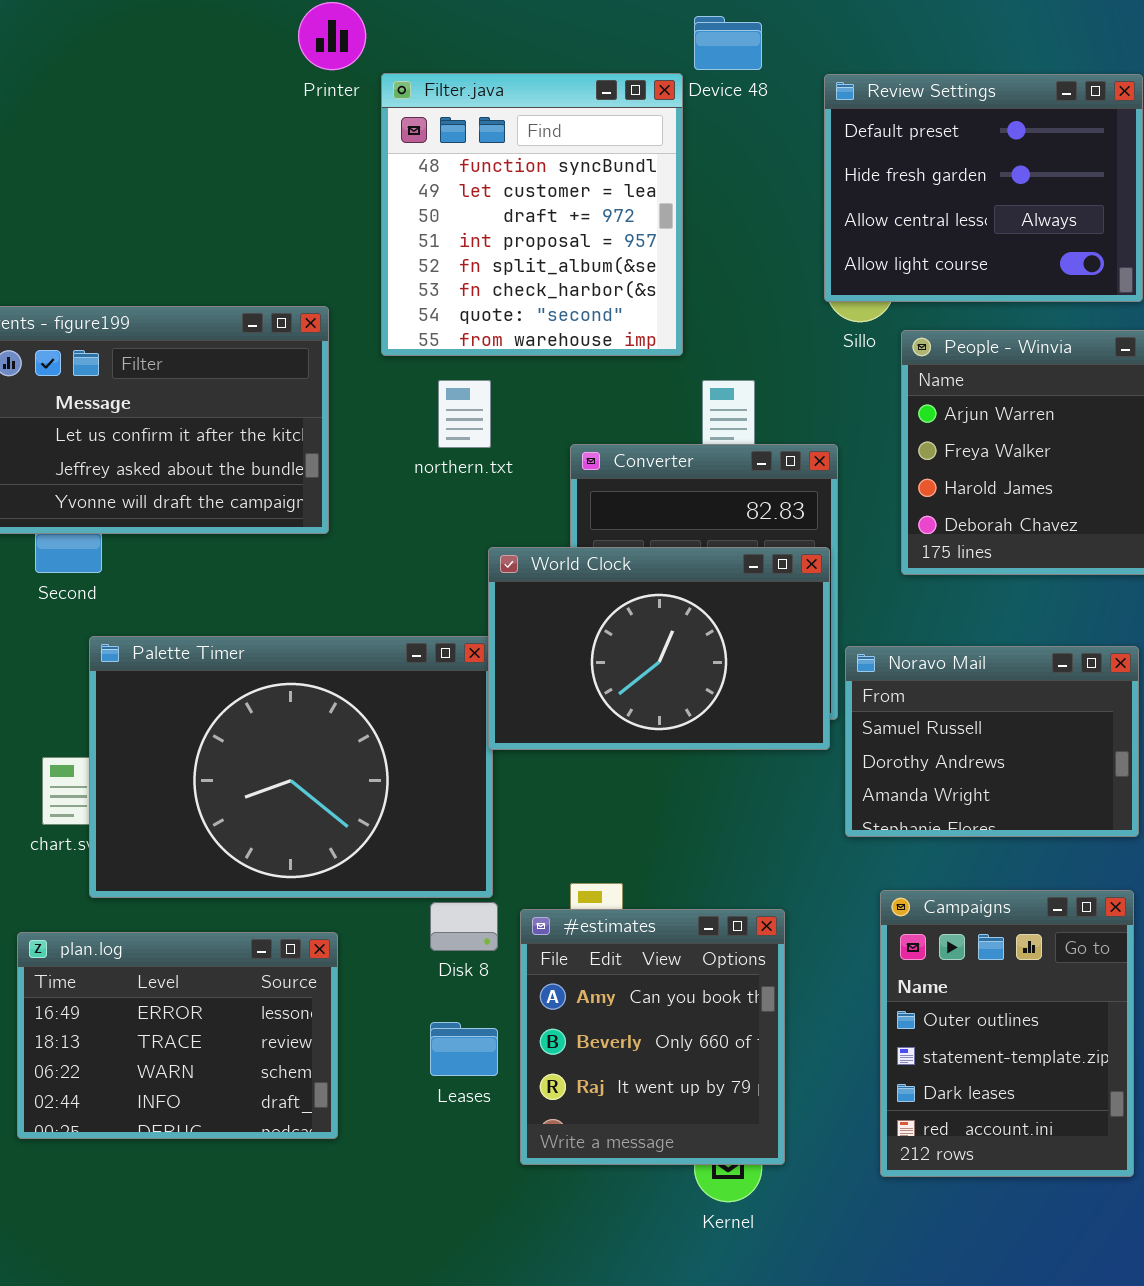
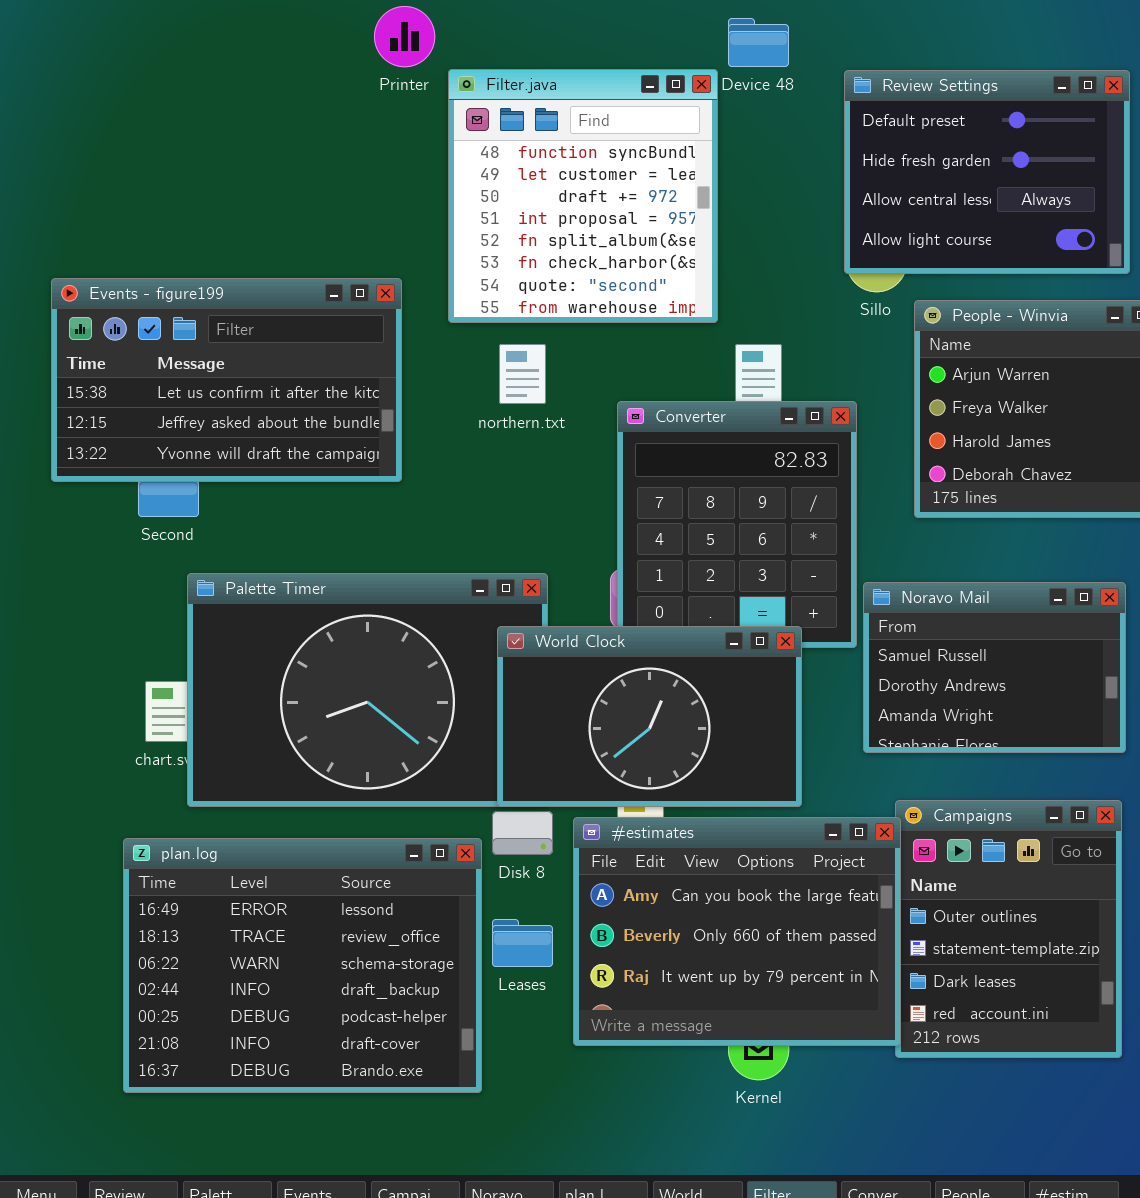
World Clock: [488,547,830,750] -> [497,626,802,807], moved
#estimates: [520,909,785,1165] -> [573,817,901,1046], resized
plan.log: [17,932,338,1139] -> [123,838,482,1093], resized

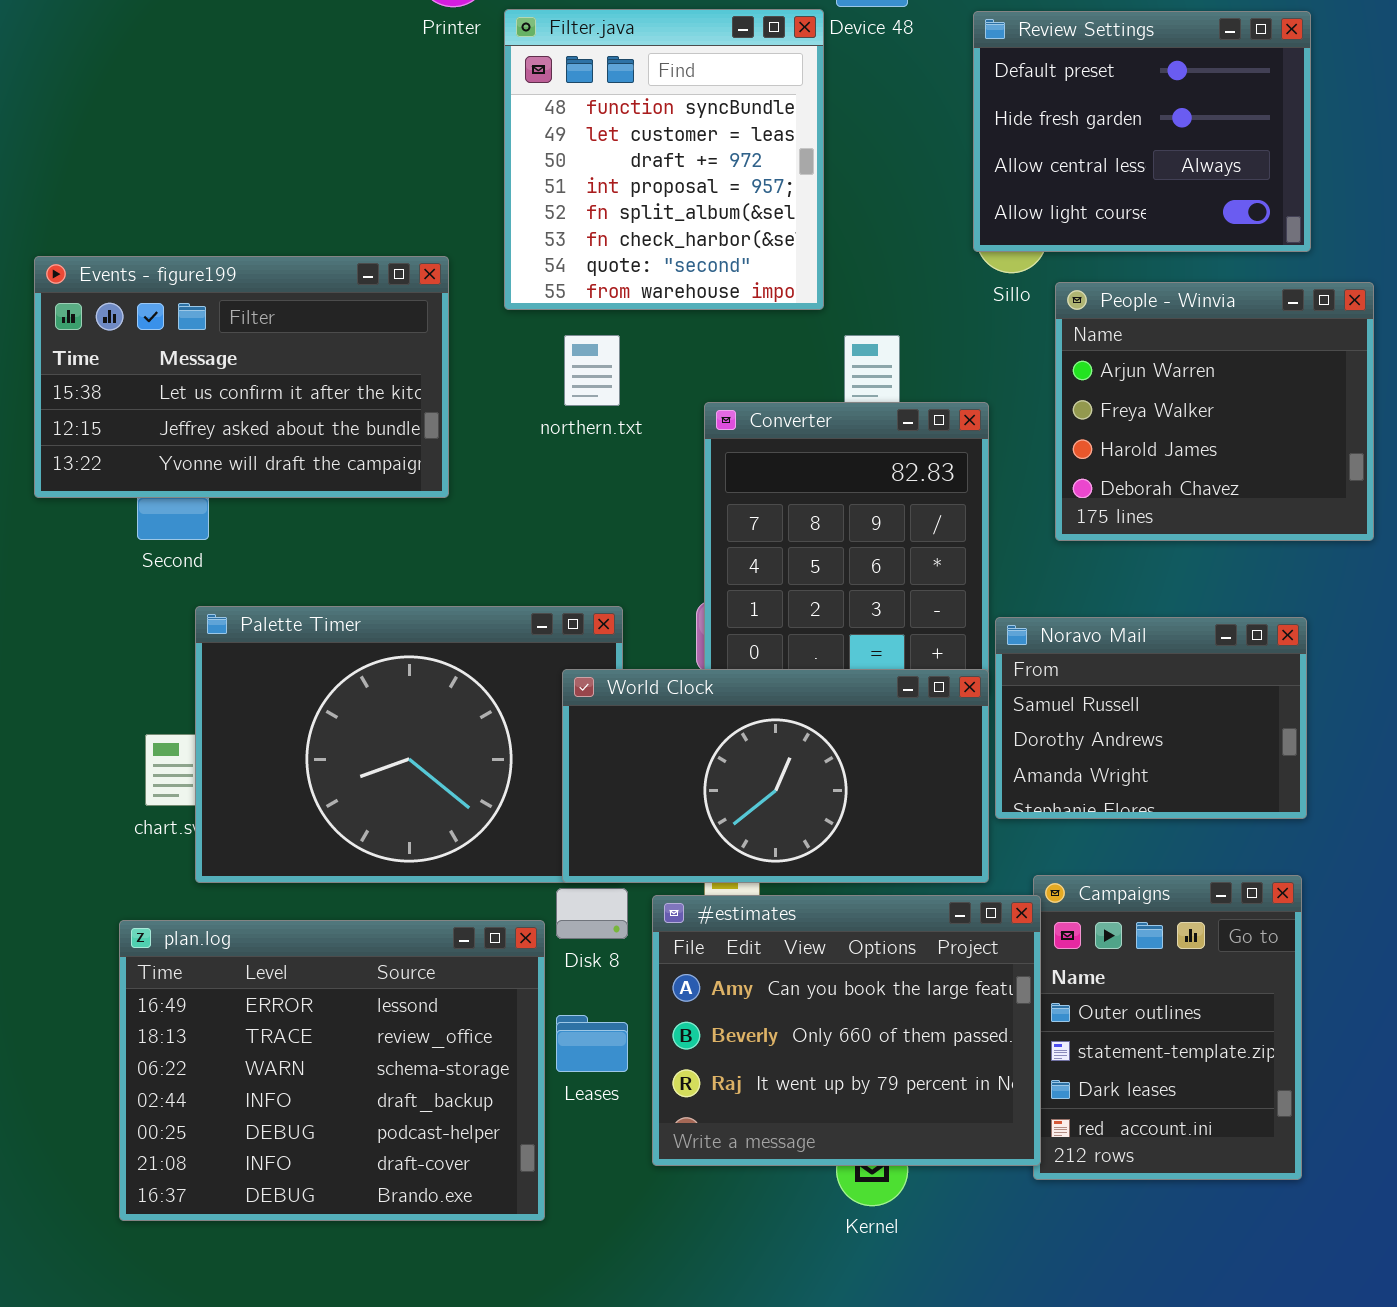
World Clock: [497,626,802,807] -> [562,669,989,883], resized

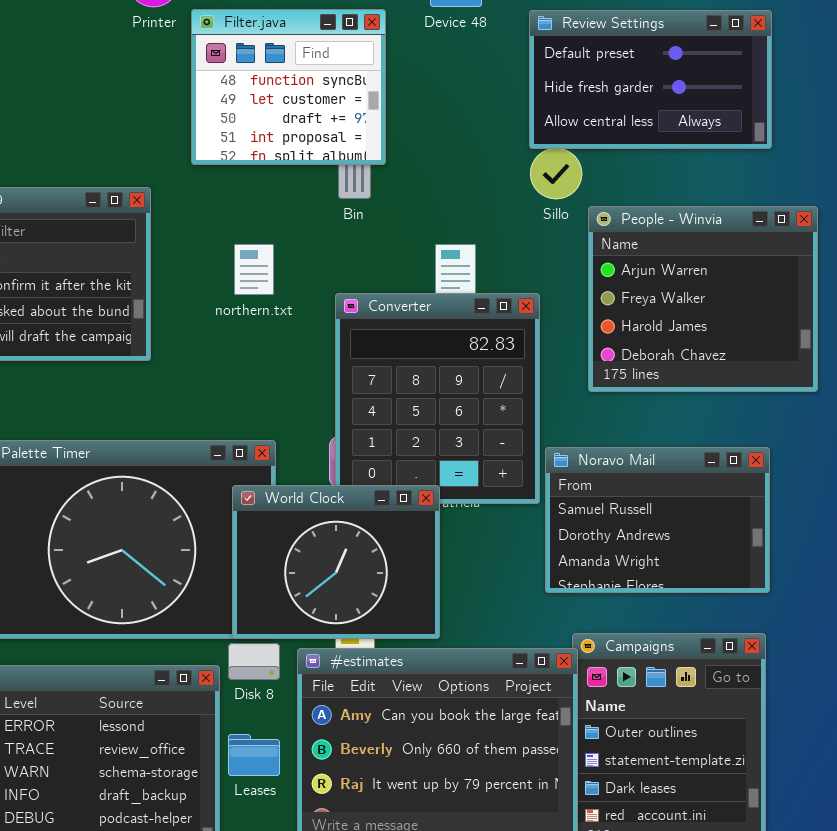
Filter.java: [504,9,824,310] -> [191,9,386,165], resized
Review Settings: [973,11,1311,252] -> [529,10,772,149], resized
World Clock: [562,669,989,883] -> [232,485,440,639], resized

